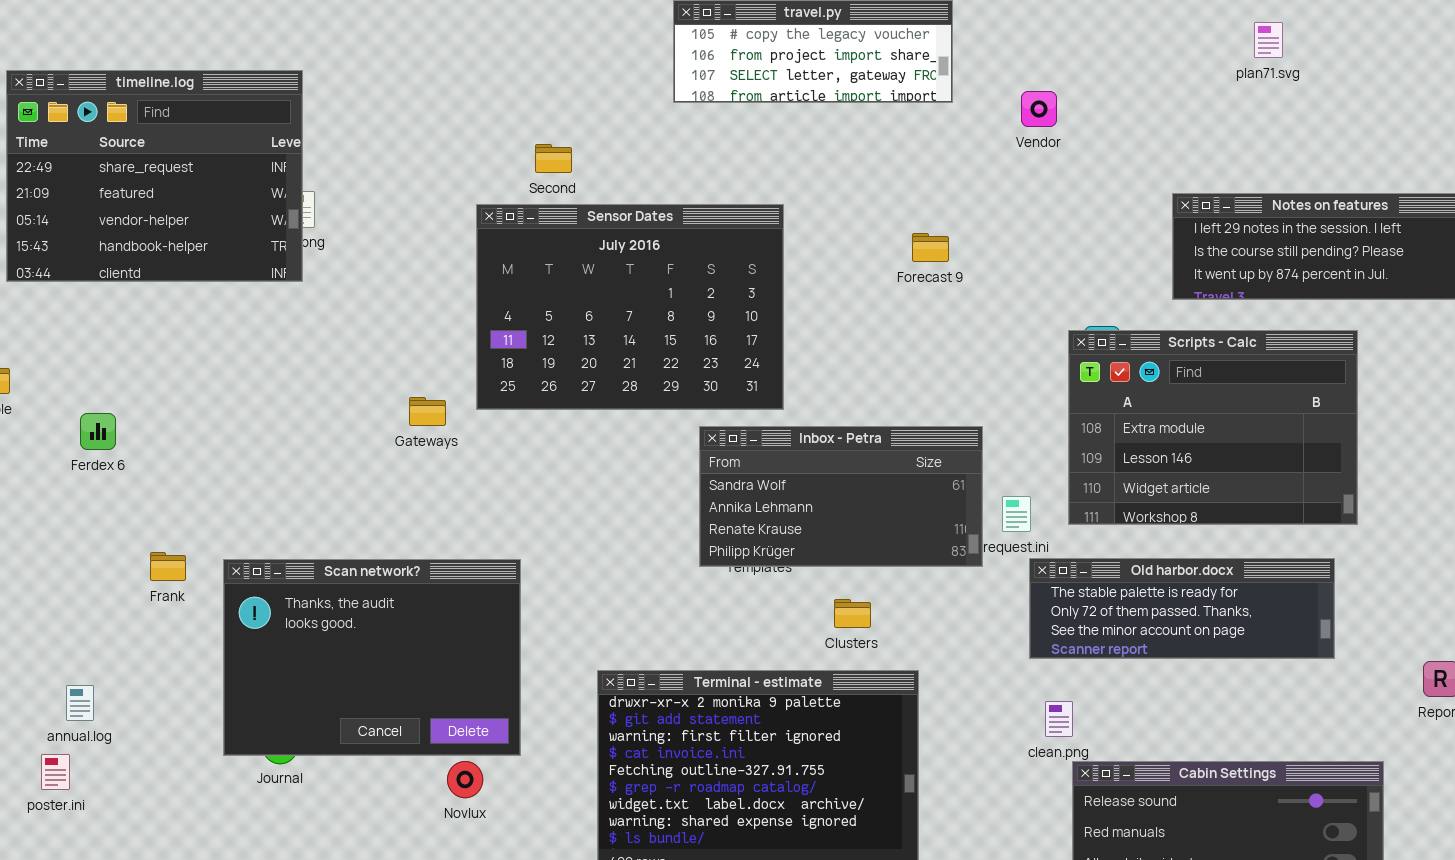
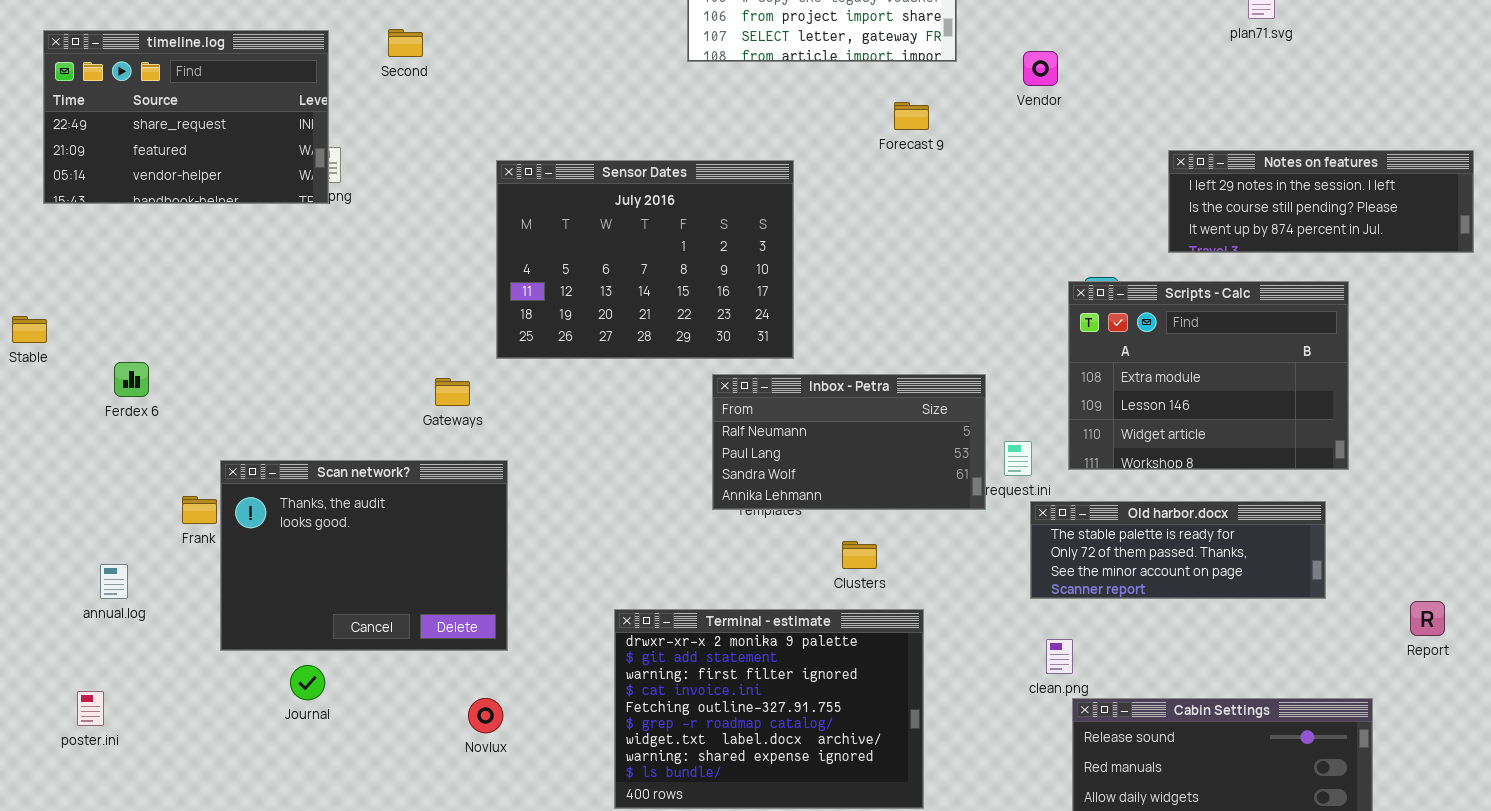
timeline.log: [6,70,303,282] -> [43,30,329,204], resized
Second: [535,144,572,173] -> [388,29,423,57], moved
Forecast 9: [912,233,949,262] -> [894,102,929,130], moved
Gateways: [409,397,446,426] -> [435,378,470,406], moved
Inbox - Petra: [699,426,983,567] -> [712,374,986,510], scrolled up 2 rows
Scan network?: [223,559,521,756] -> [220,460,508,651], moved
annual.log: [66,685,94,721] -> [100,564,128,599], moved

